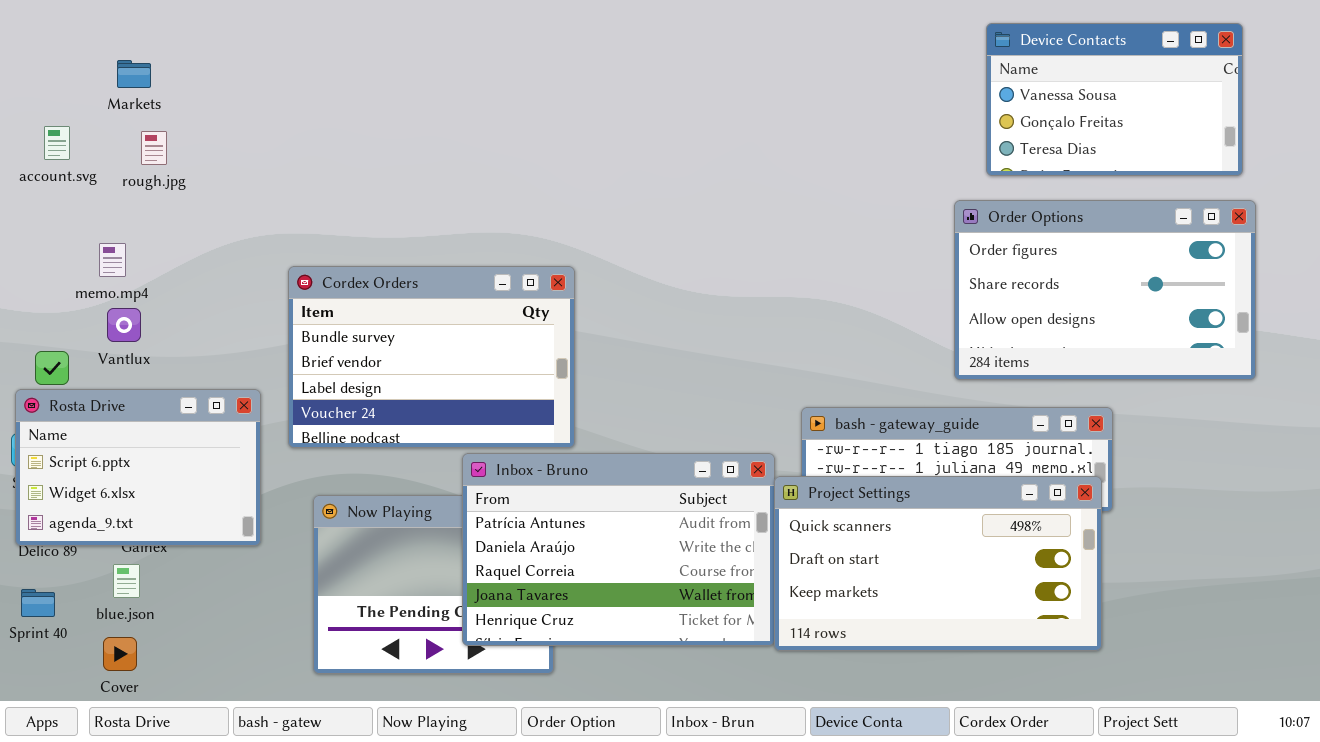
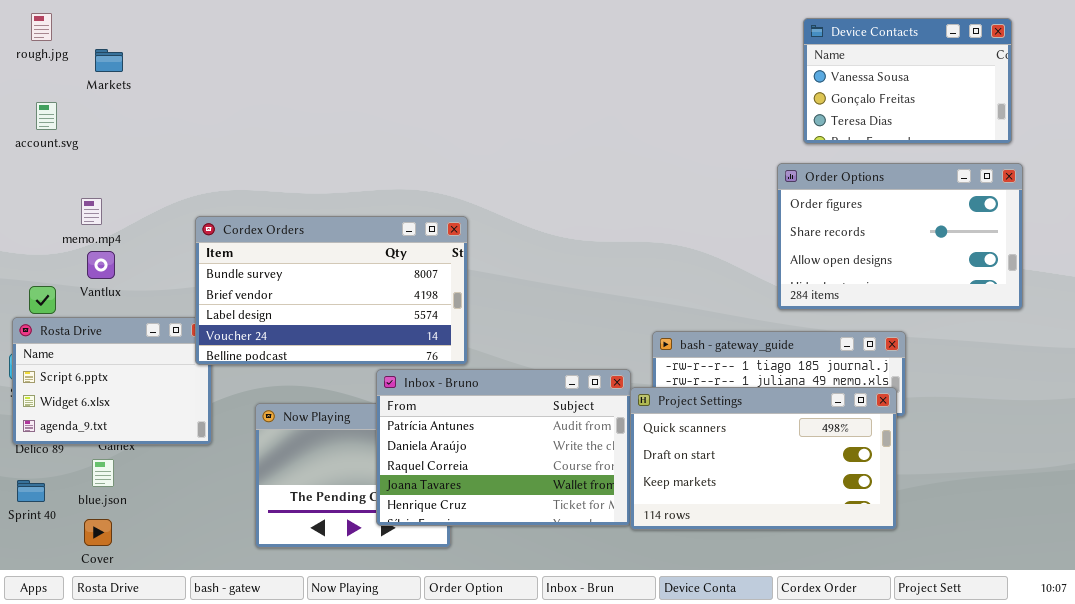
rough.jpg: [141,131,167,165] -> [31,13,52,41], moved
Cordex Orders: [288,266,575,448] -> [195,216,468,365], resized

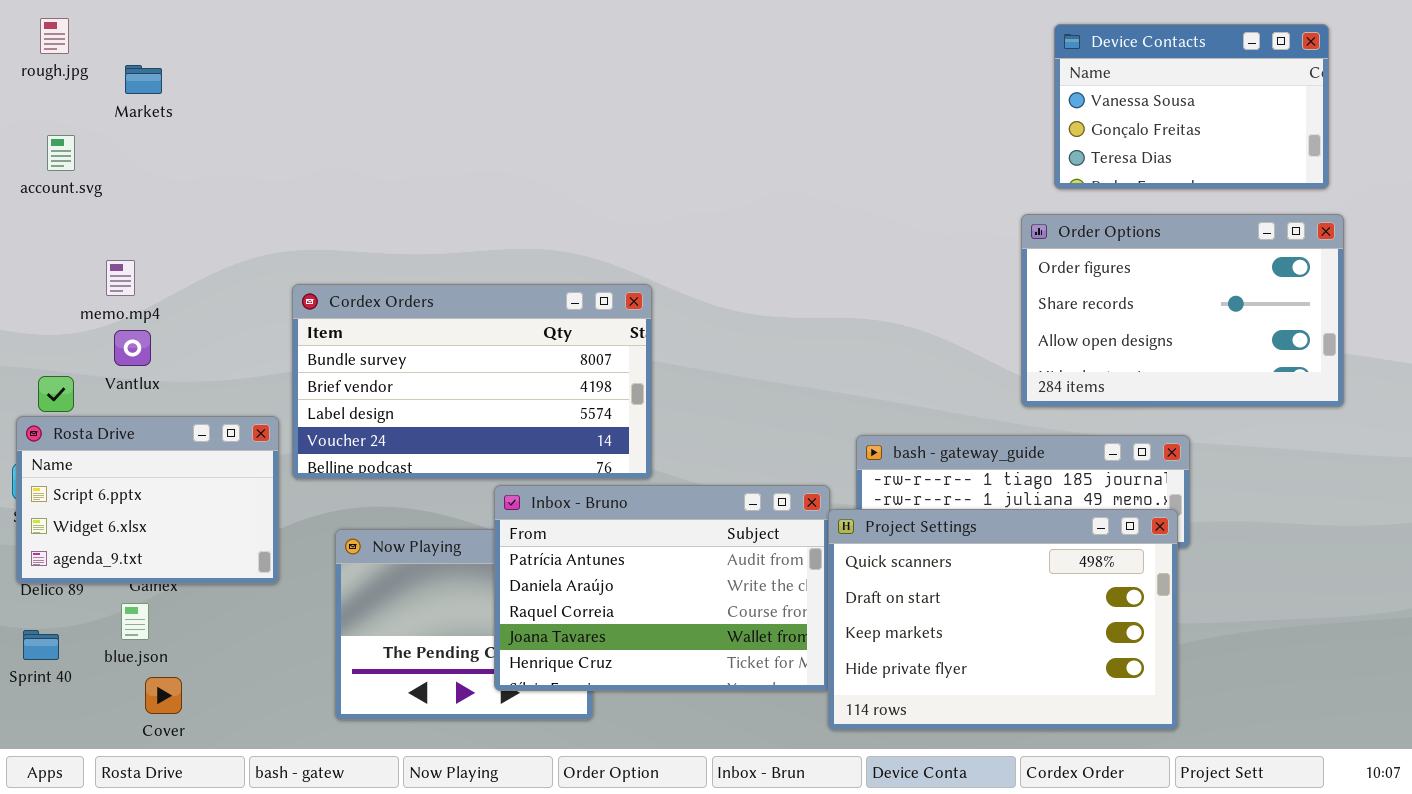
Cordex Orders: [195,216,468,365] -> [292,284,652,479], moved
Project Settings: [630,387,897,530] -> [828,509,1178,730], resized
Cover: [84,519,112,546] -> [145,677,182,714], moved

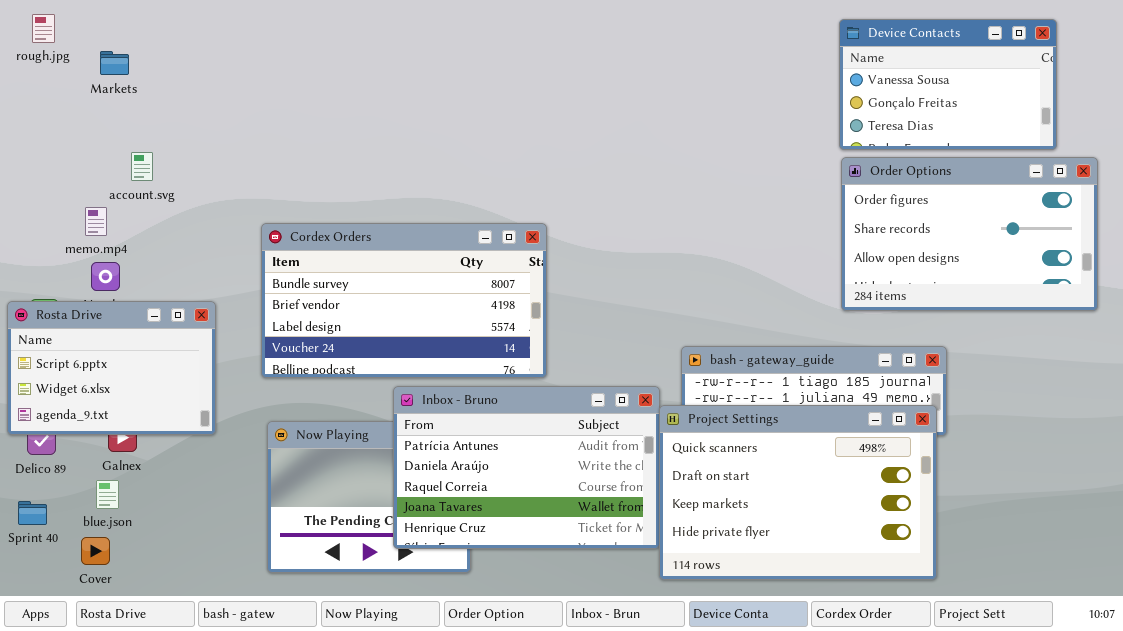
account.svg: [47,135,75,171] -> [131,152,153,181], moved
Order Options: [1021,214,1344,407] -> [841,157,1098,311], moved
Cordex Orders: [292,284,652,479] -> [261,223,547,378], moved
Rosta Drive: [16,416,279,584] -> [7,301,216,435], moved
Cover: [145,677,182,714] -> [81,537,110,565], moved

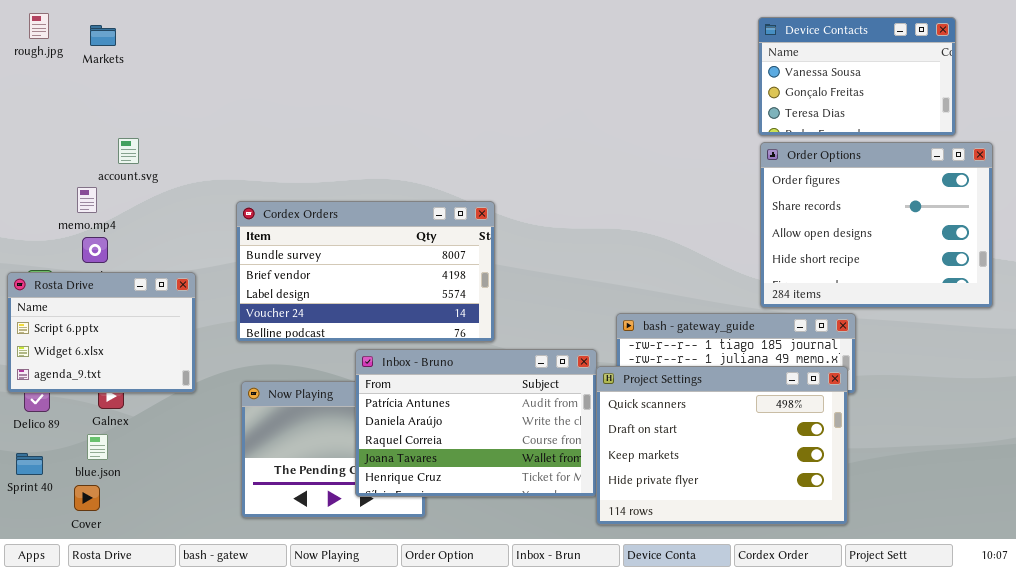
Markets: [100,51,129,75] -> [90,25,116,46], moved
Order Options: [841,157,1098,311] -> [760,142,993,308], resized

